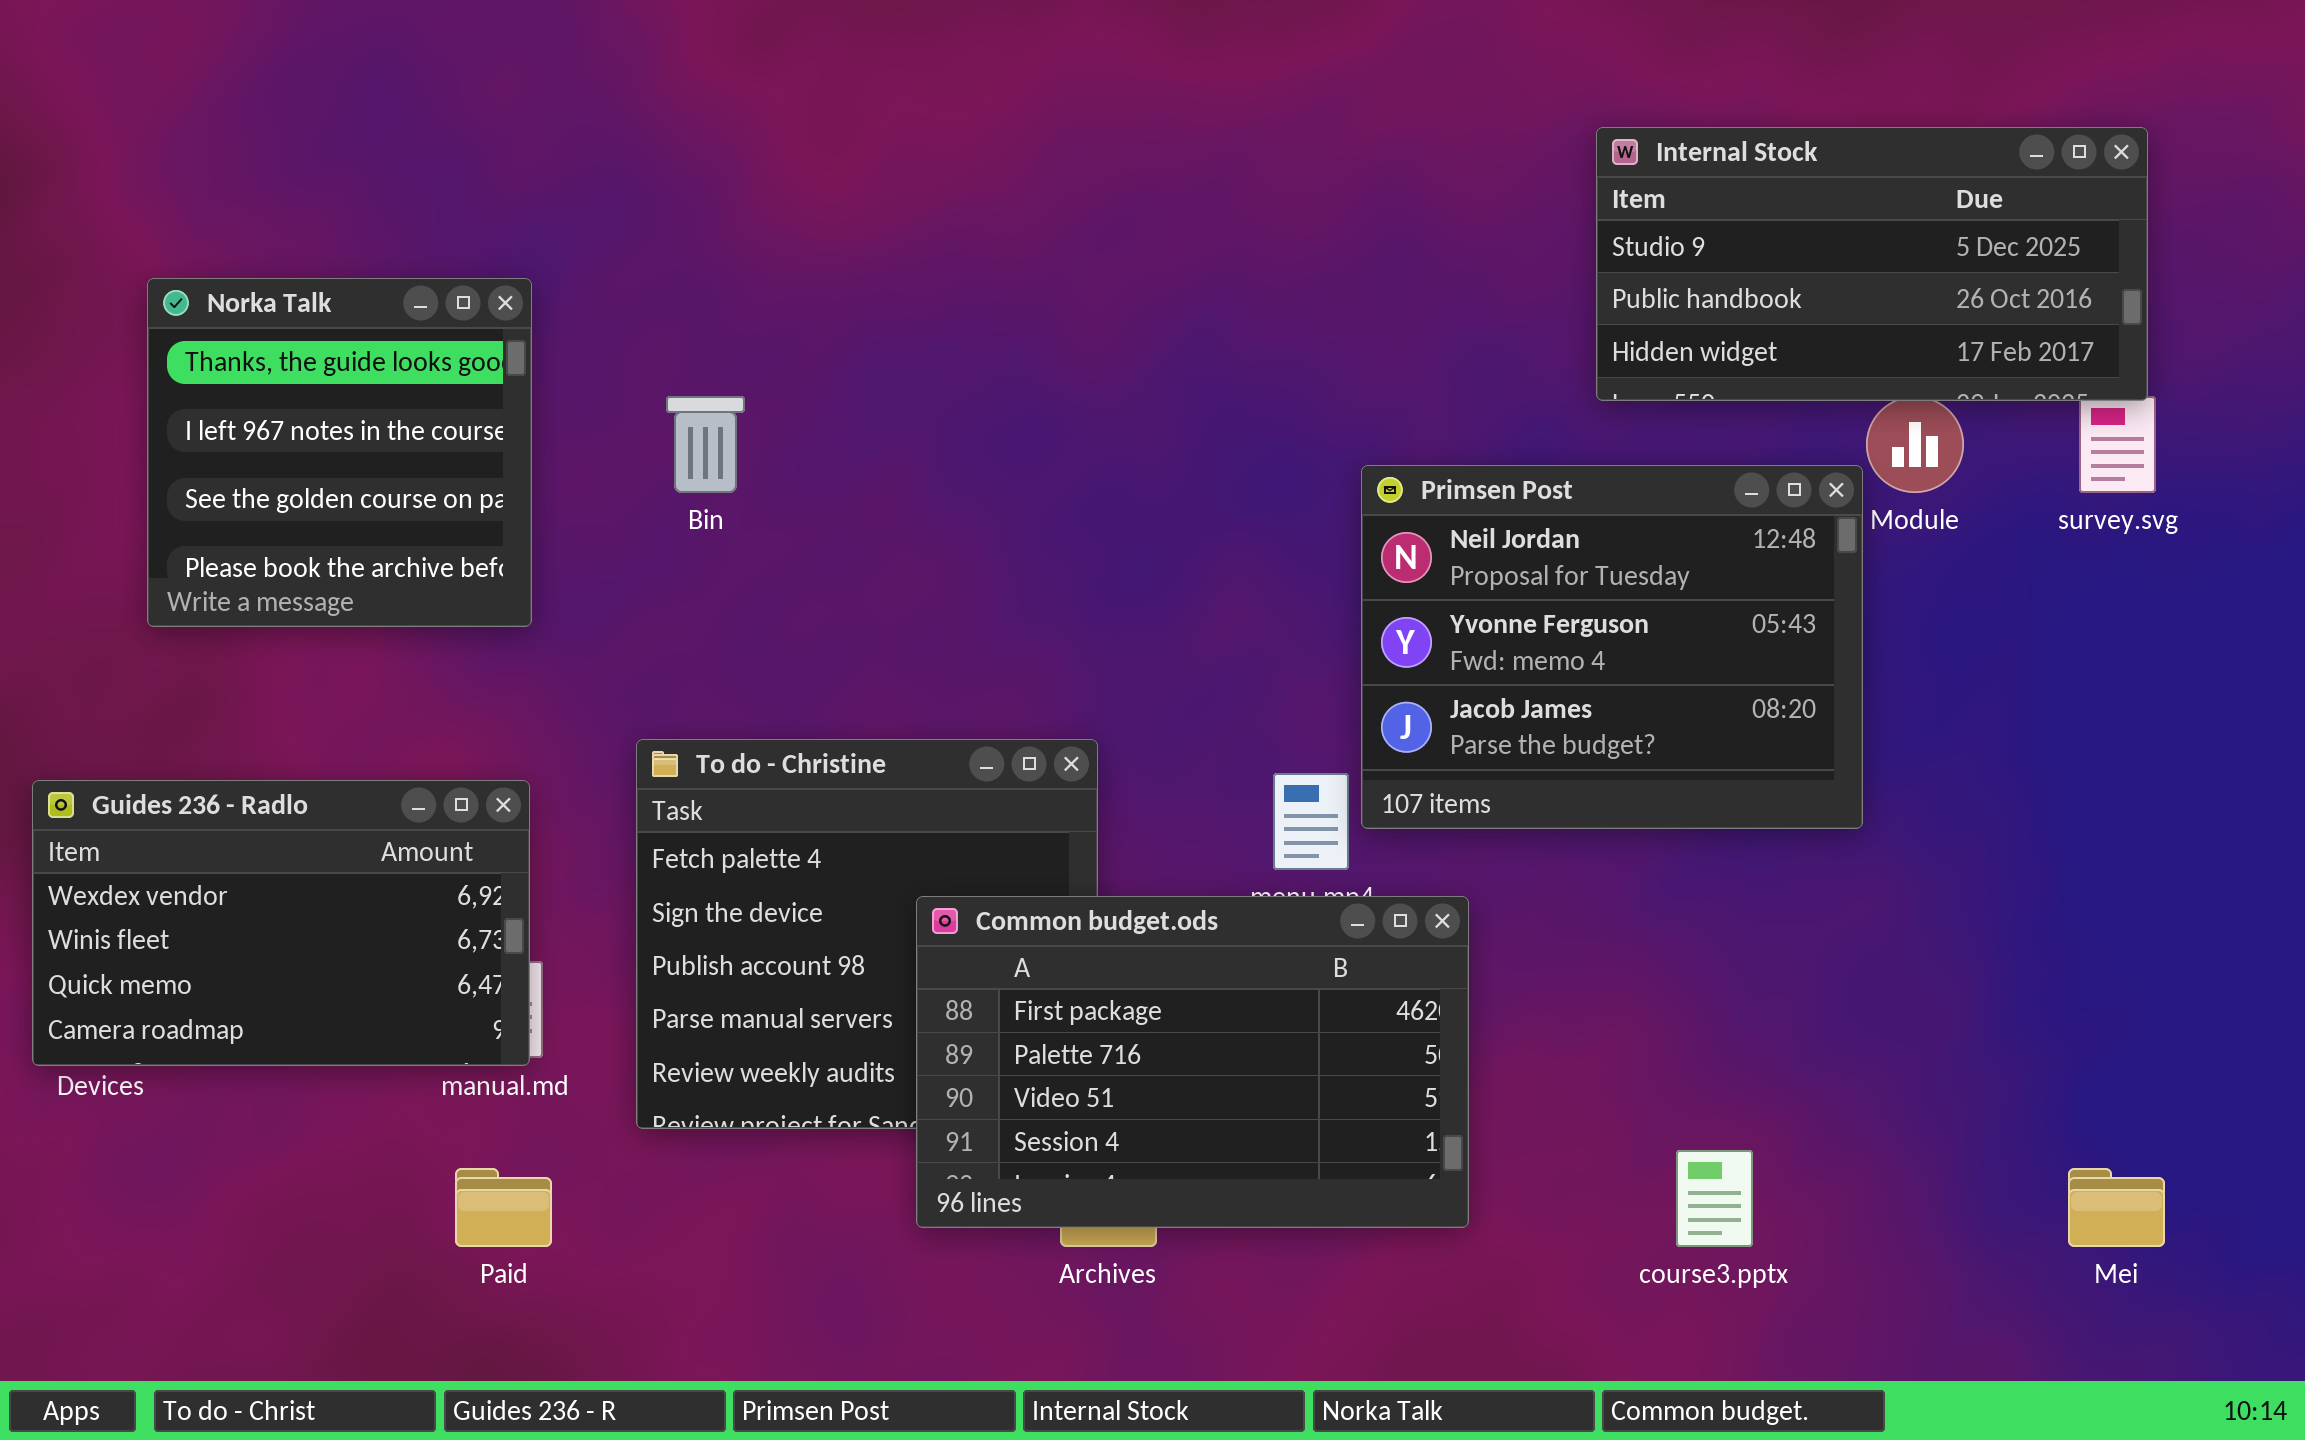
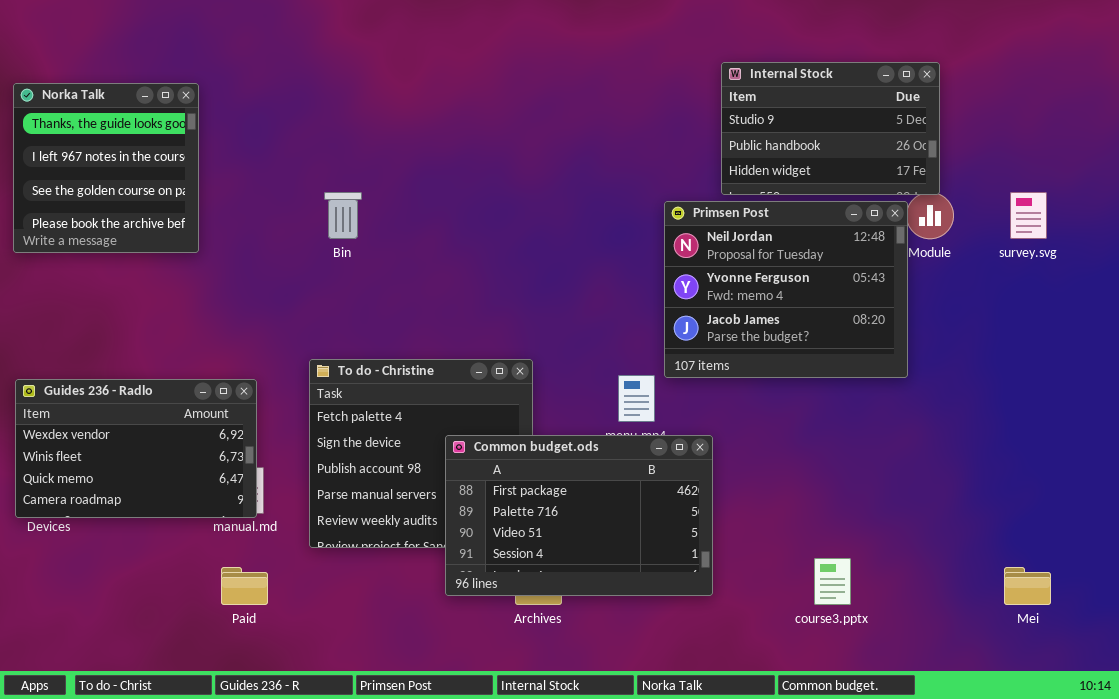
Internal Stock: [1596,127,2148,401] -> [721,62,940,195], moved, resized
Norka Talk: [147,278,532,627] -> [13,83,199,253], moved
Primsen Post: [1361,465,1863,829] -> [664,201,908,378], moved

